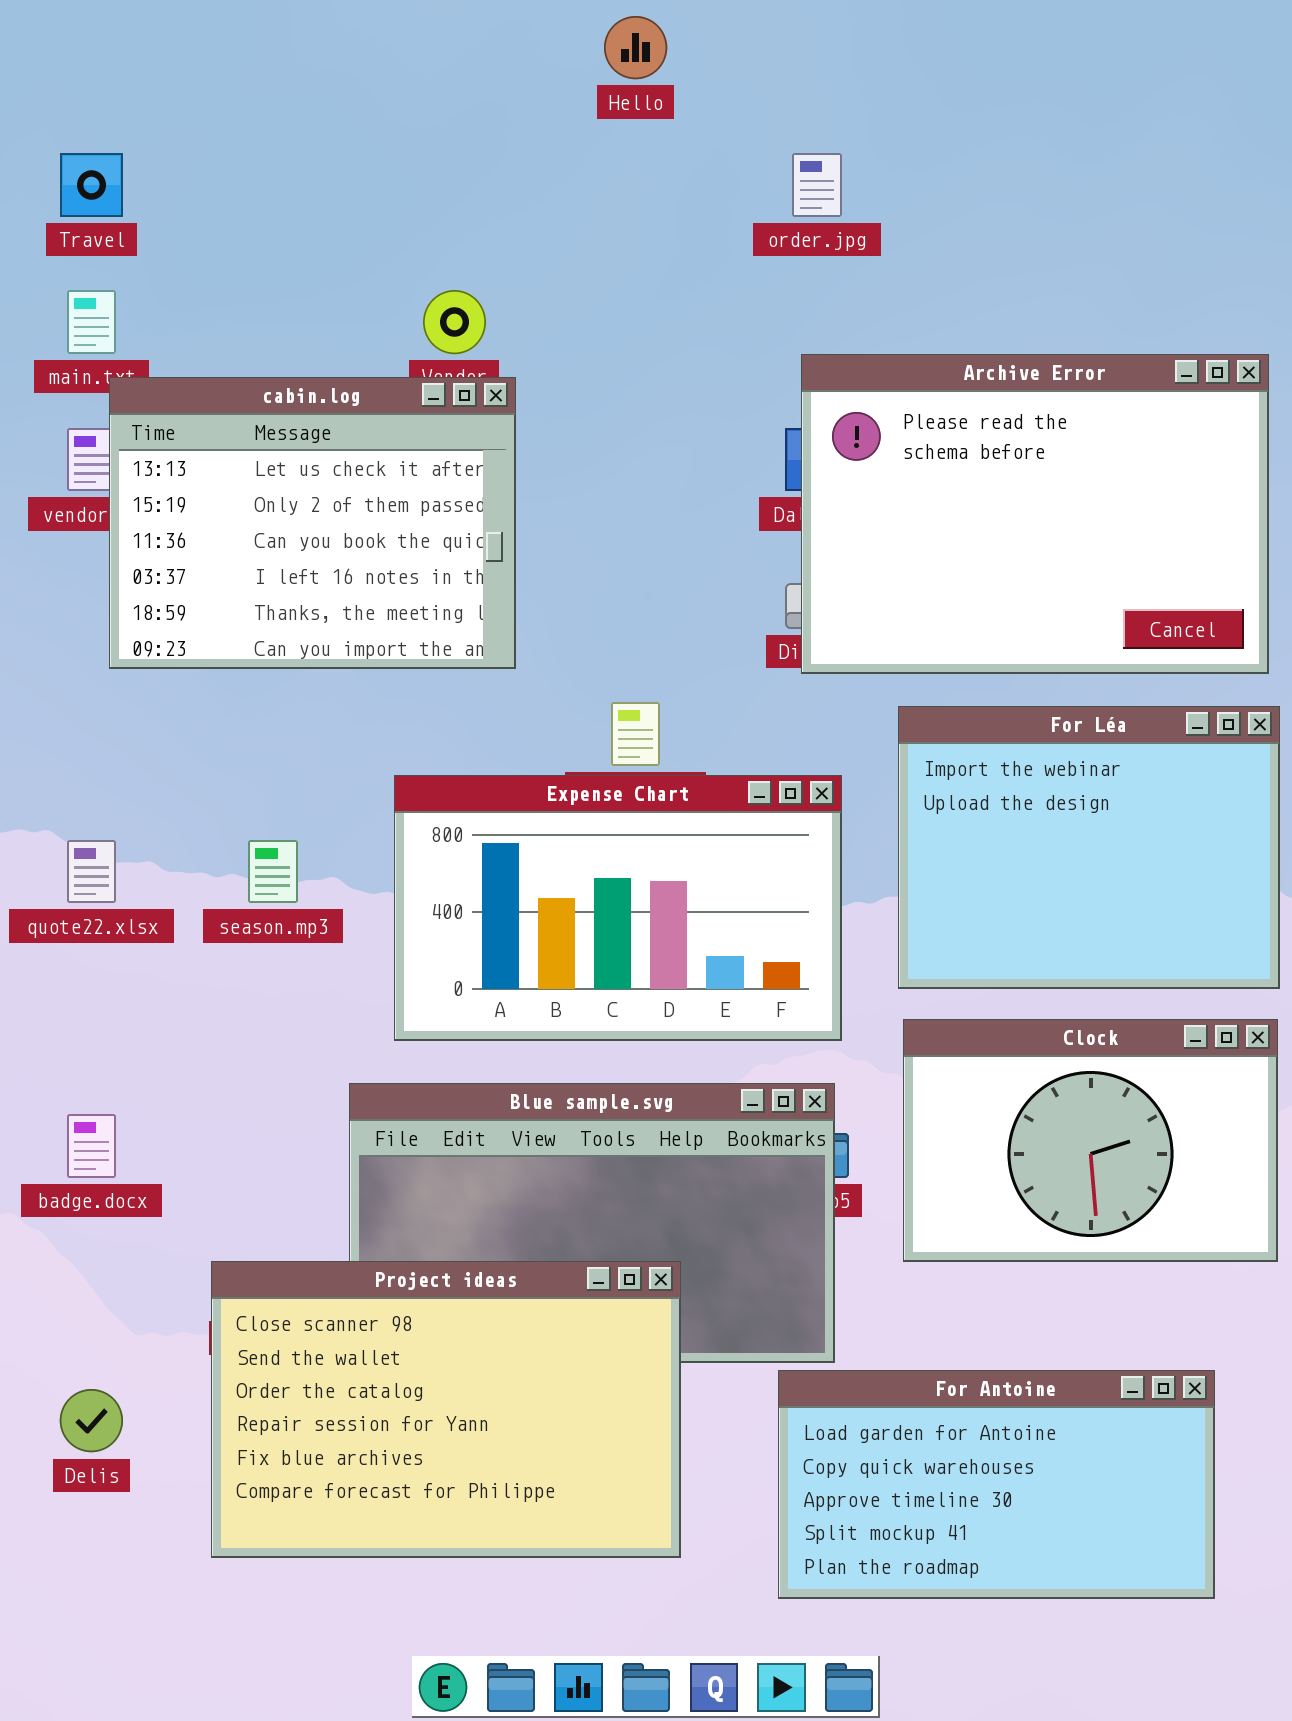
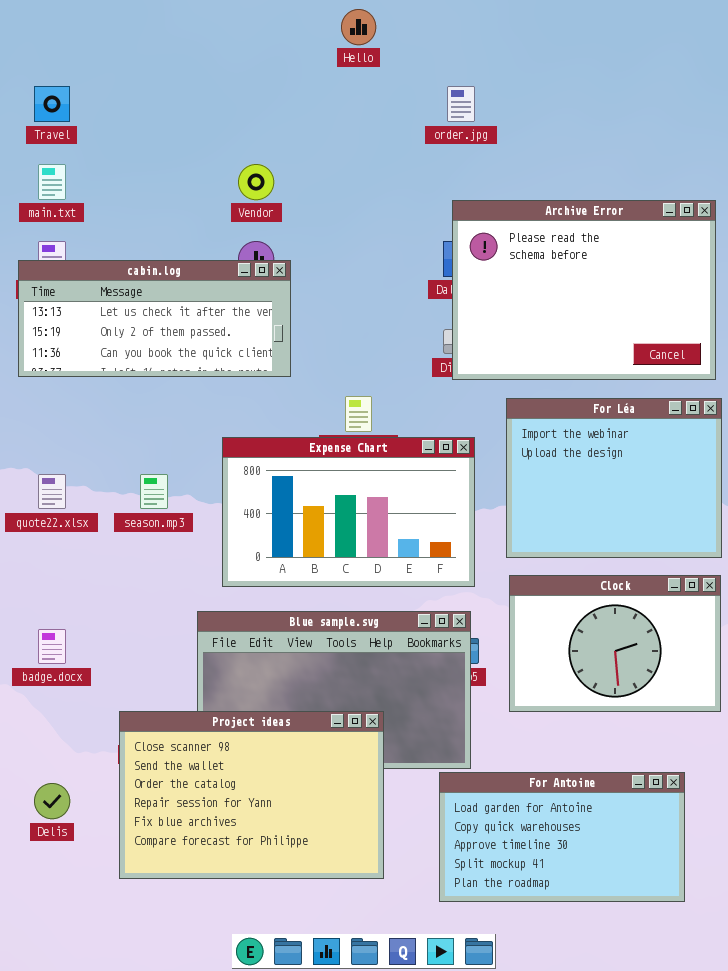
cabin.log: [109,377,516,669] -> [18,260,291,377], resized

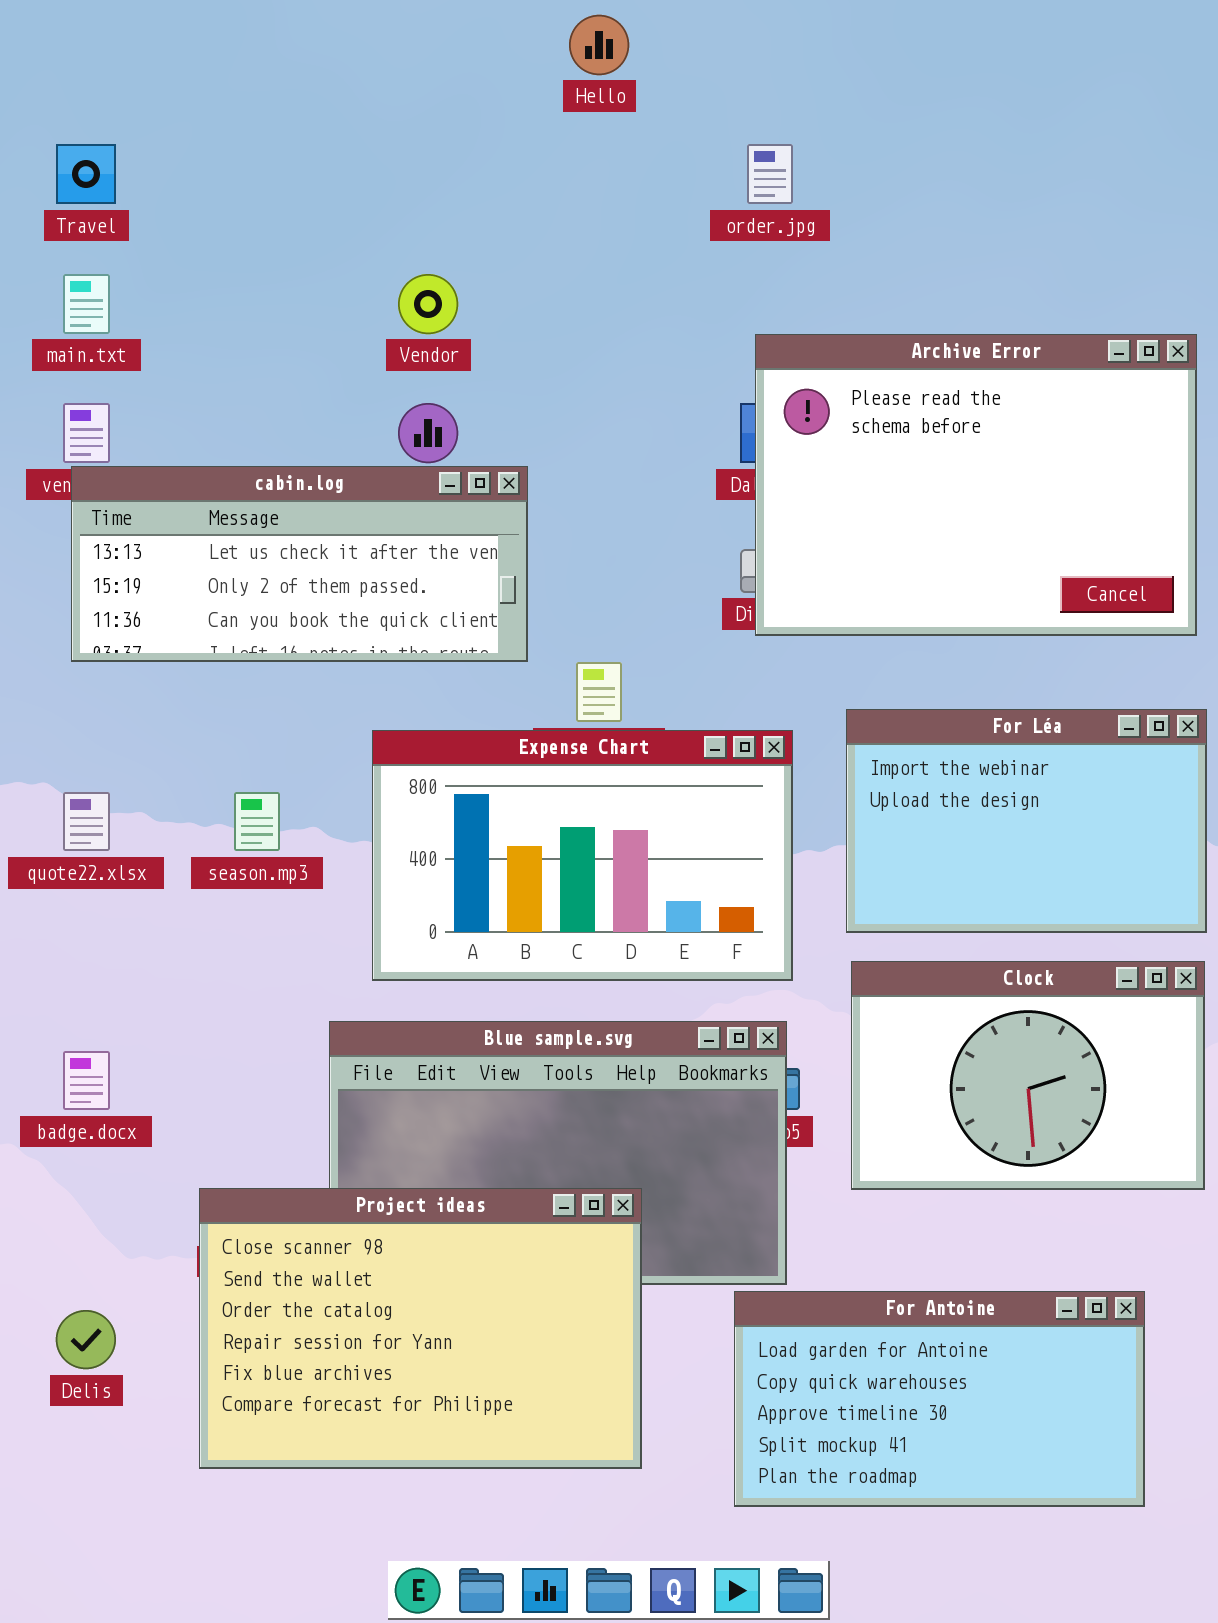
cabin.log: [18,260,291,377] -> [71,466,528,662], moved
For Léa: [506,398,722,558] -> [846,709,1207,933], resized

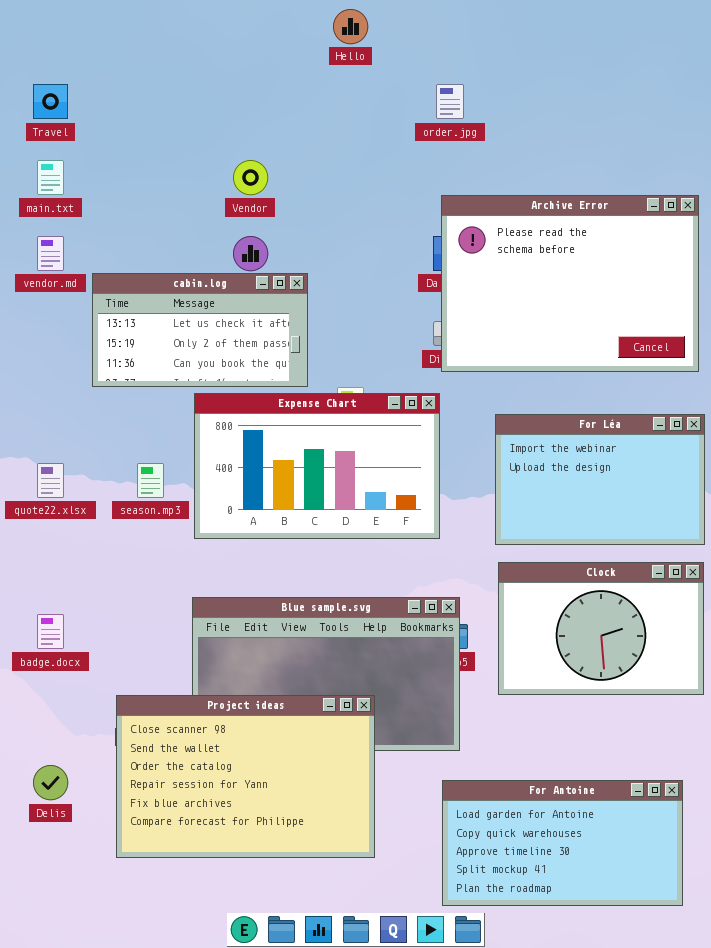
cabin.log: [71,466,528,662] -> [92,273,308,387], resized
Expense Chart: [372,730,793,981] -> [194,393,440,539], moved
For Antoine: [734,1291,1145,1507] -> [442,780,683,906], moved

